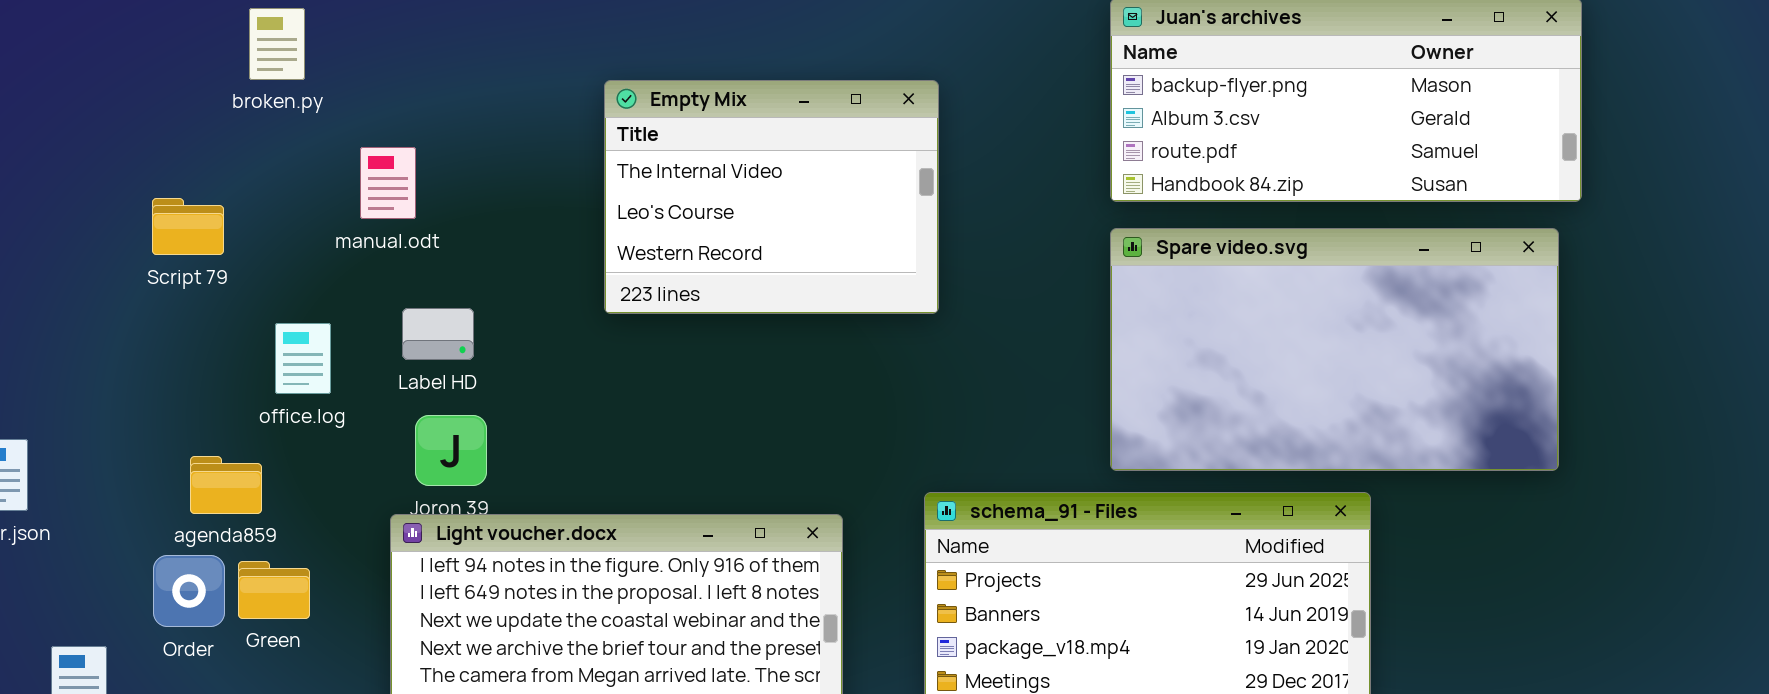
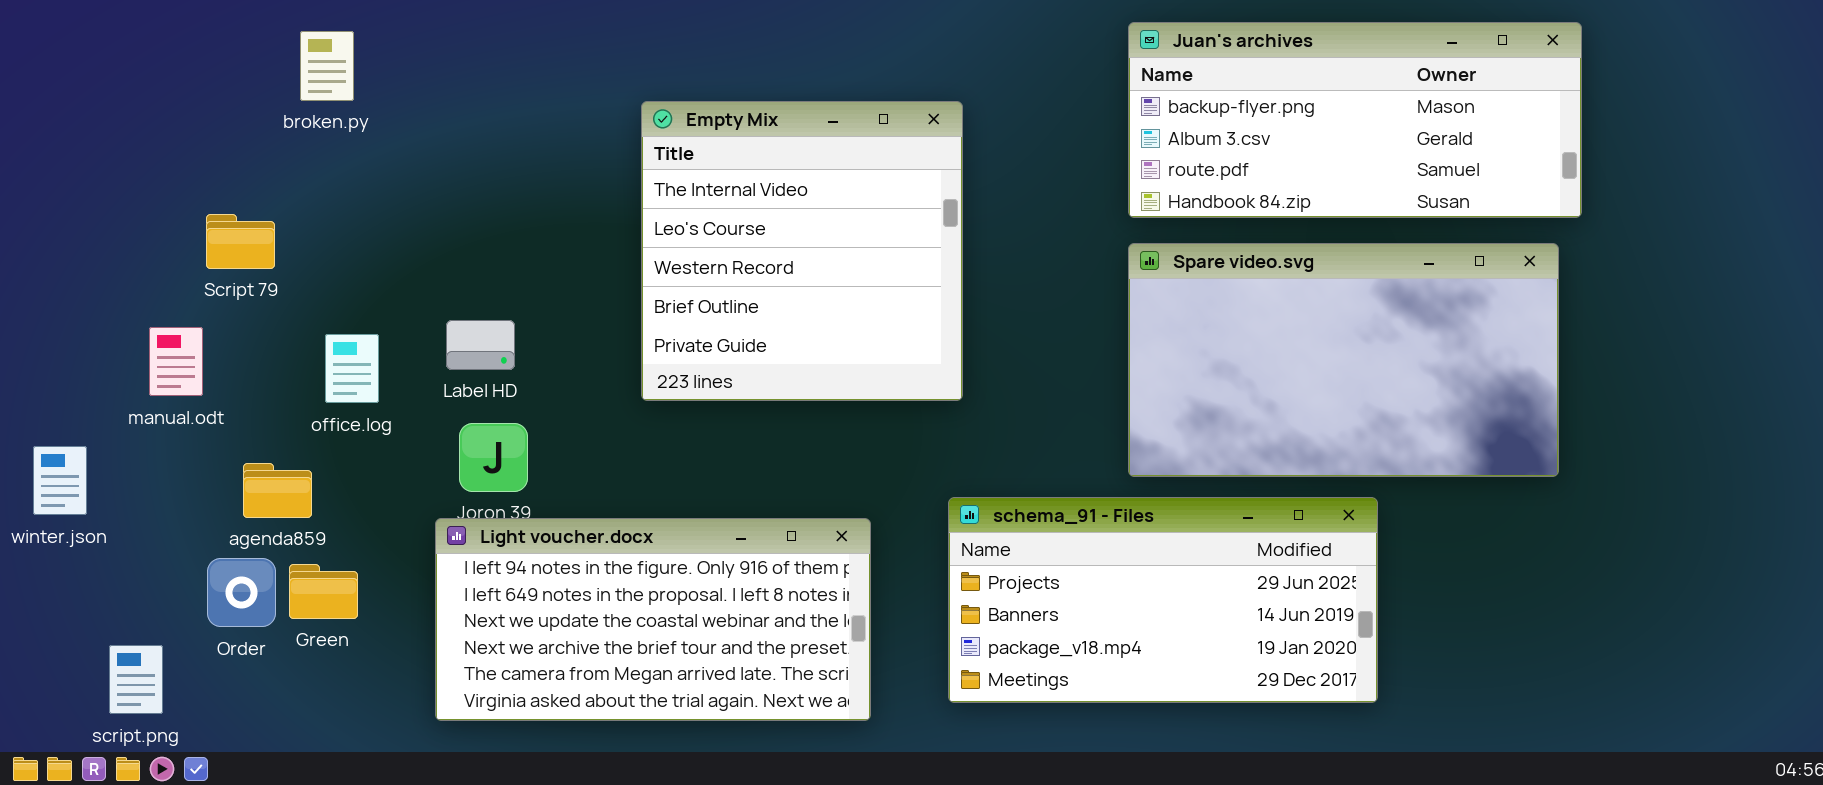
Empty Mix: [604,80,939,314] -> [641,101,963,401], resized
manual.odt: [360,147,416,219] -> [149,327,203,396], moved

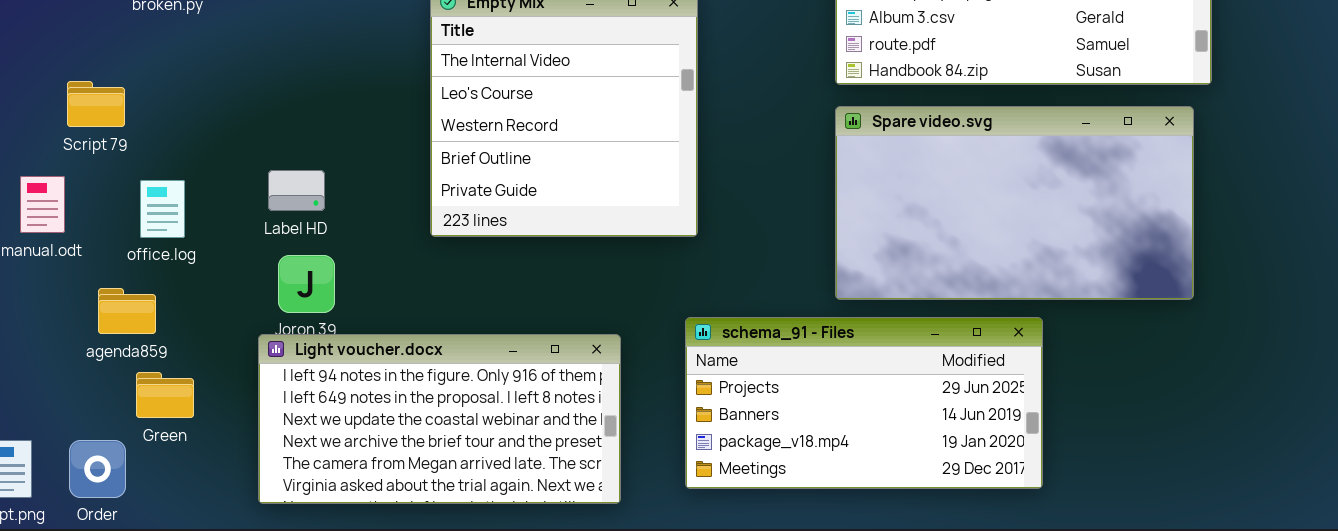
office.log: [325,334,379,403] -> [140,180,185,238], moved
Order: [207,558,276,627] -> [69,440,126,498], moved

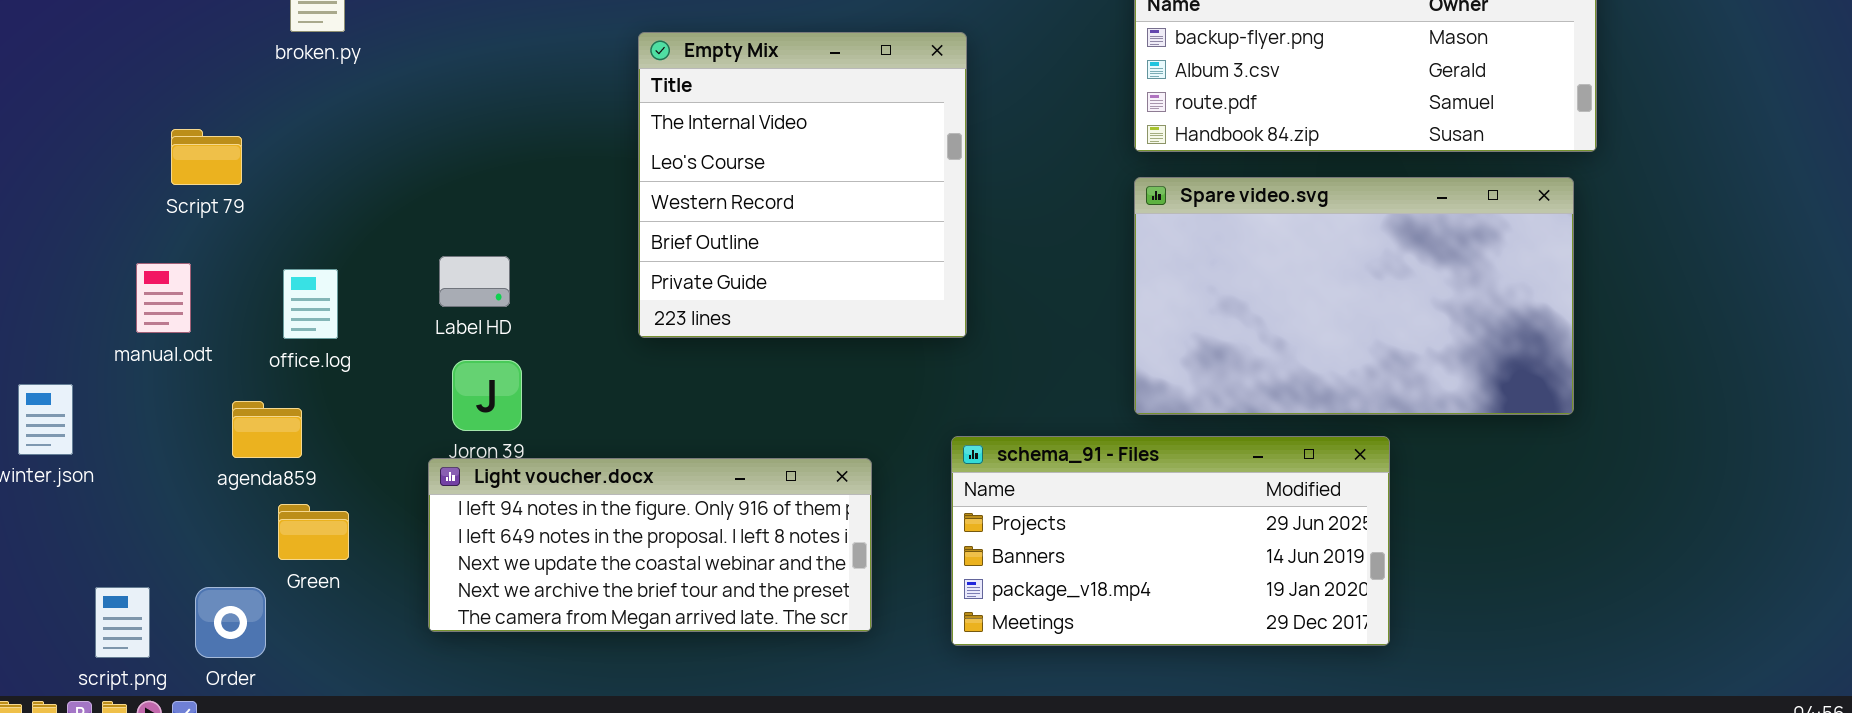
Script 79: [67,81,125,127] -> [171,129,242,185], moved
Light voucher.docx: [258,334,621,504] -> [428,458,872,632], resized

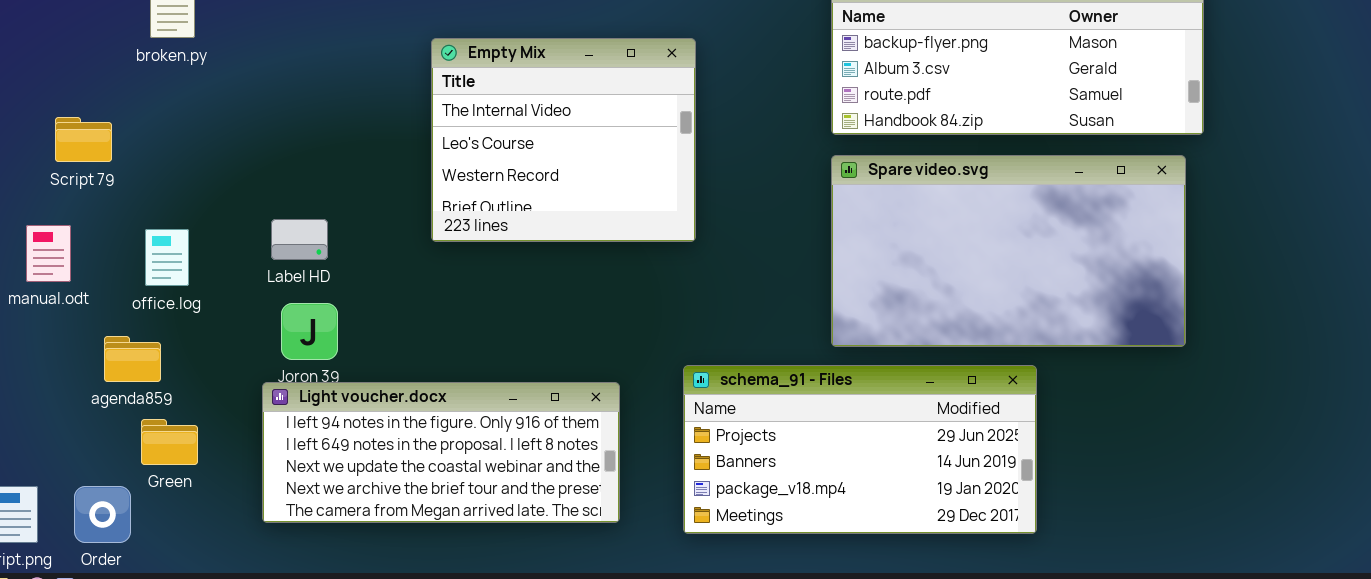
Empty Mix: [638,32,967,338] -> [431,38,696,242], resized

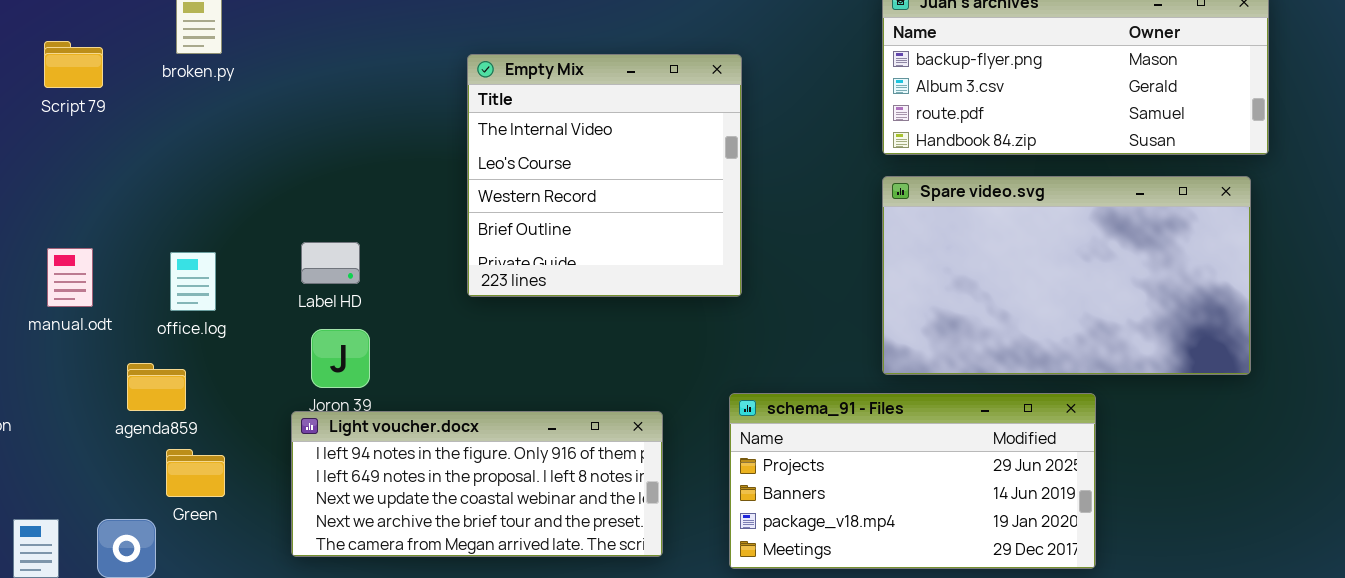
Empty Mix: [431,38,696,242] -> [467,54,742,297], resized
Script 79: [55,117,112,162] -> [44,41,103,88], moved

